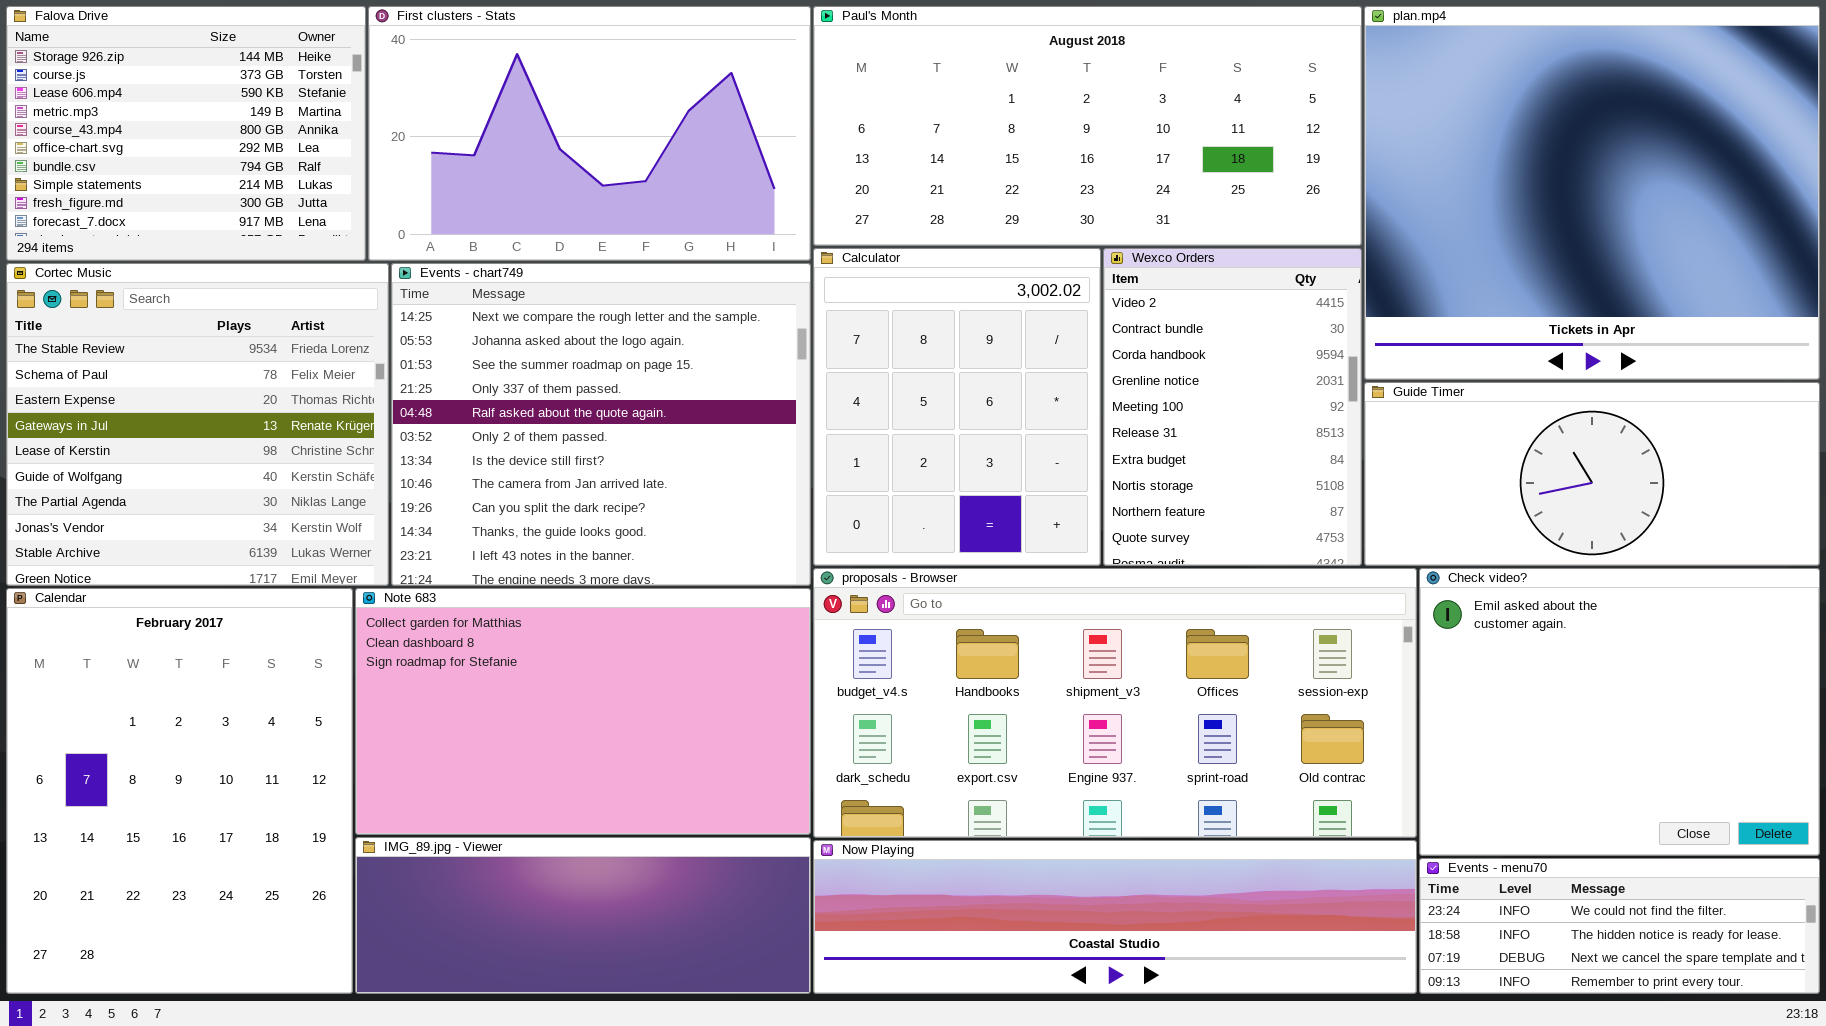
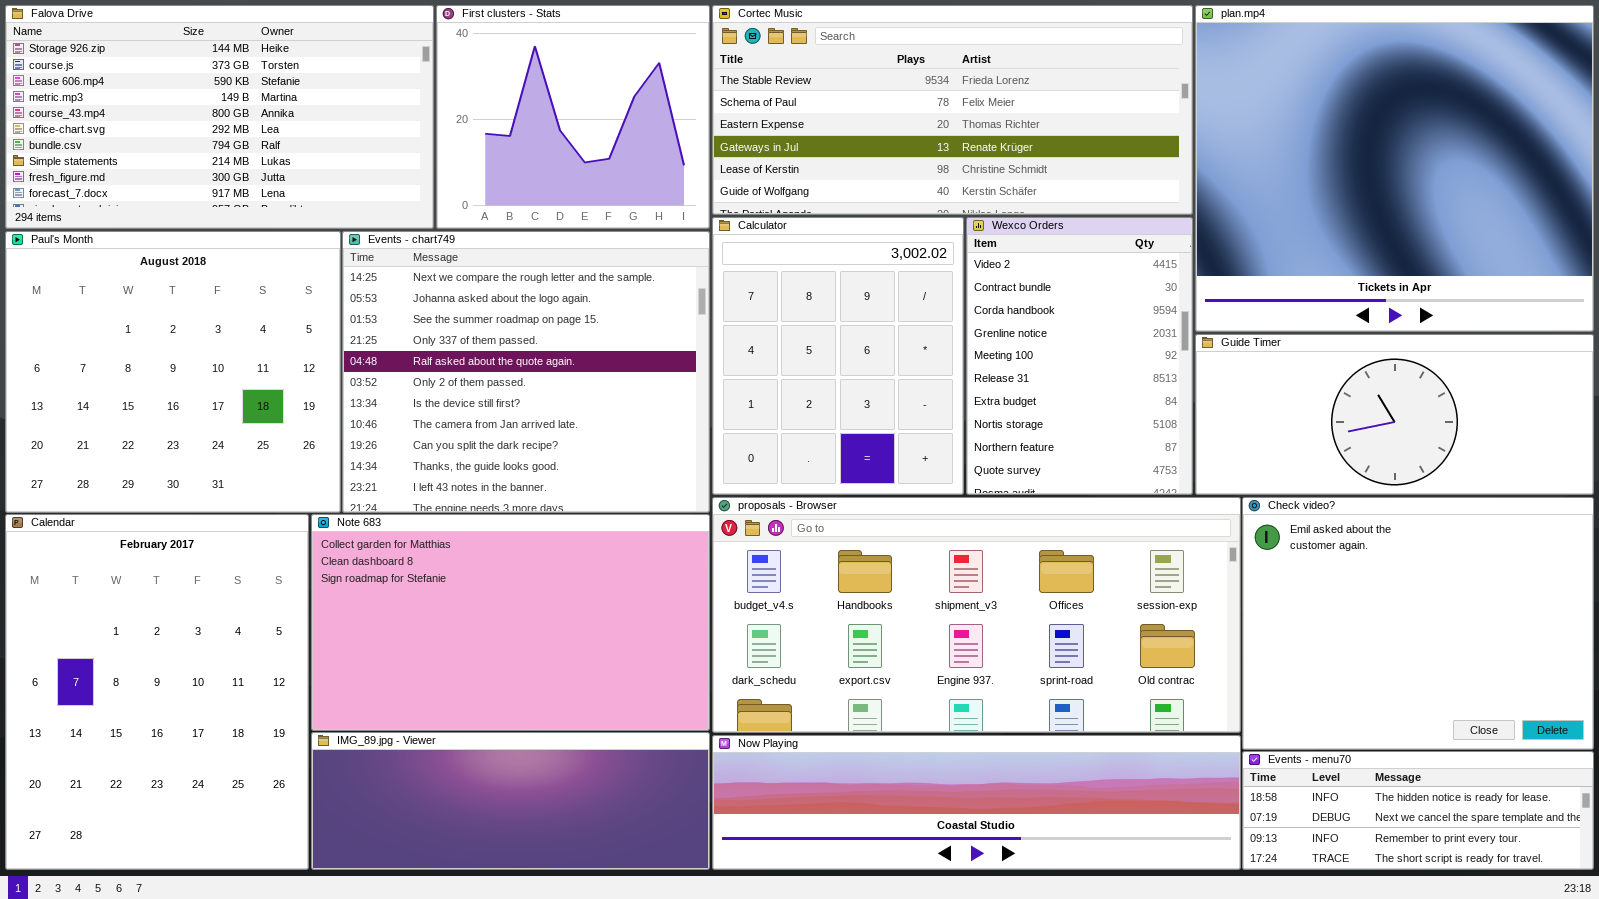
Falova Drive: [6,6,366,261] -> [5,5,434,229], resized
First clusters - Stats: [368,6,811,261] -> [436,5,710,229], resized
Paul's Month: [813,6,1362,246] -> [5,231,341,513], moved, resized
Cortec Music: [6,263,389,586] -> [712,5,1193,215], moved, resized
Events - menu70: [1419,858,1820,994] -> [1242,751,1594,870], scrolled down 1 row

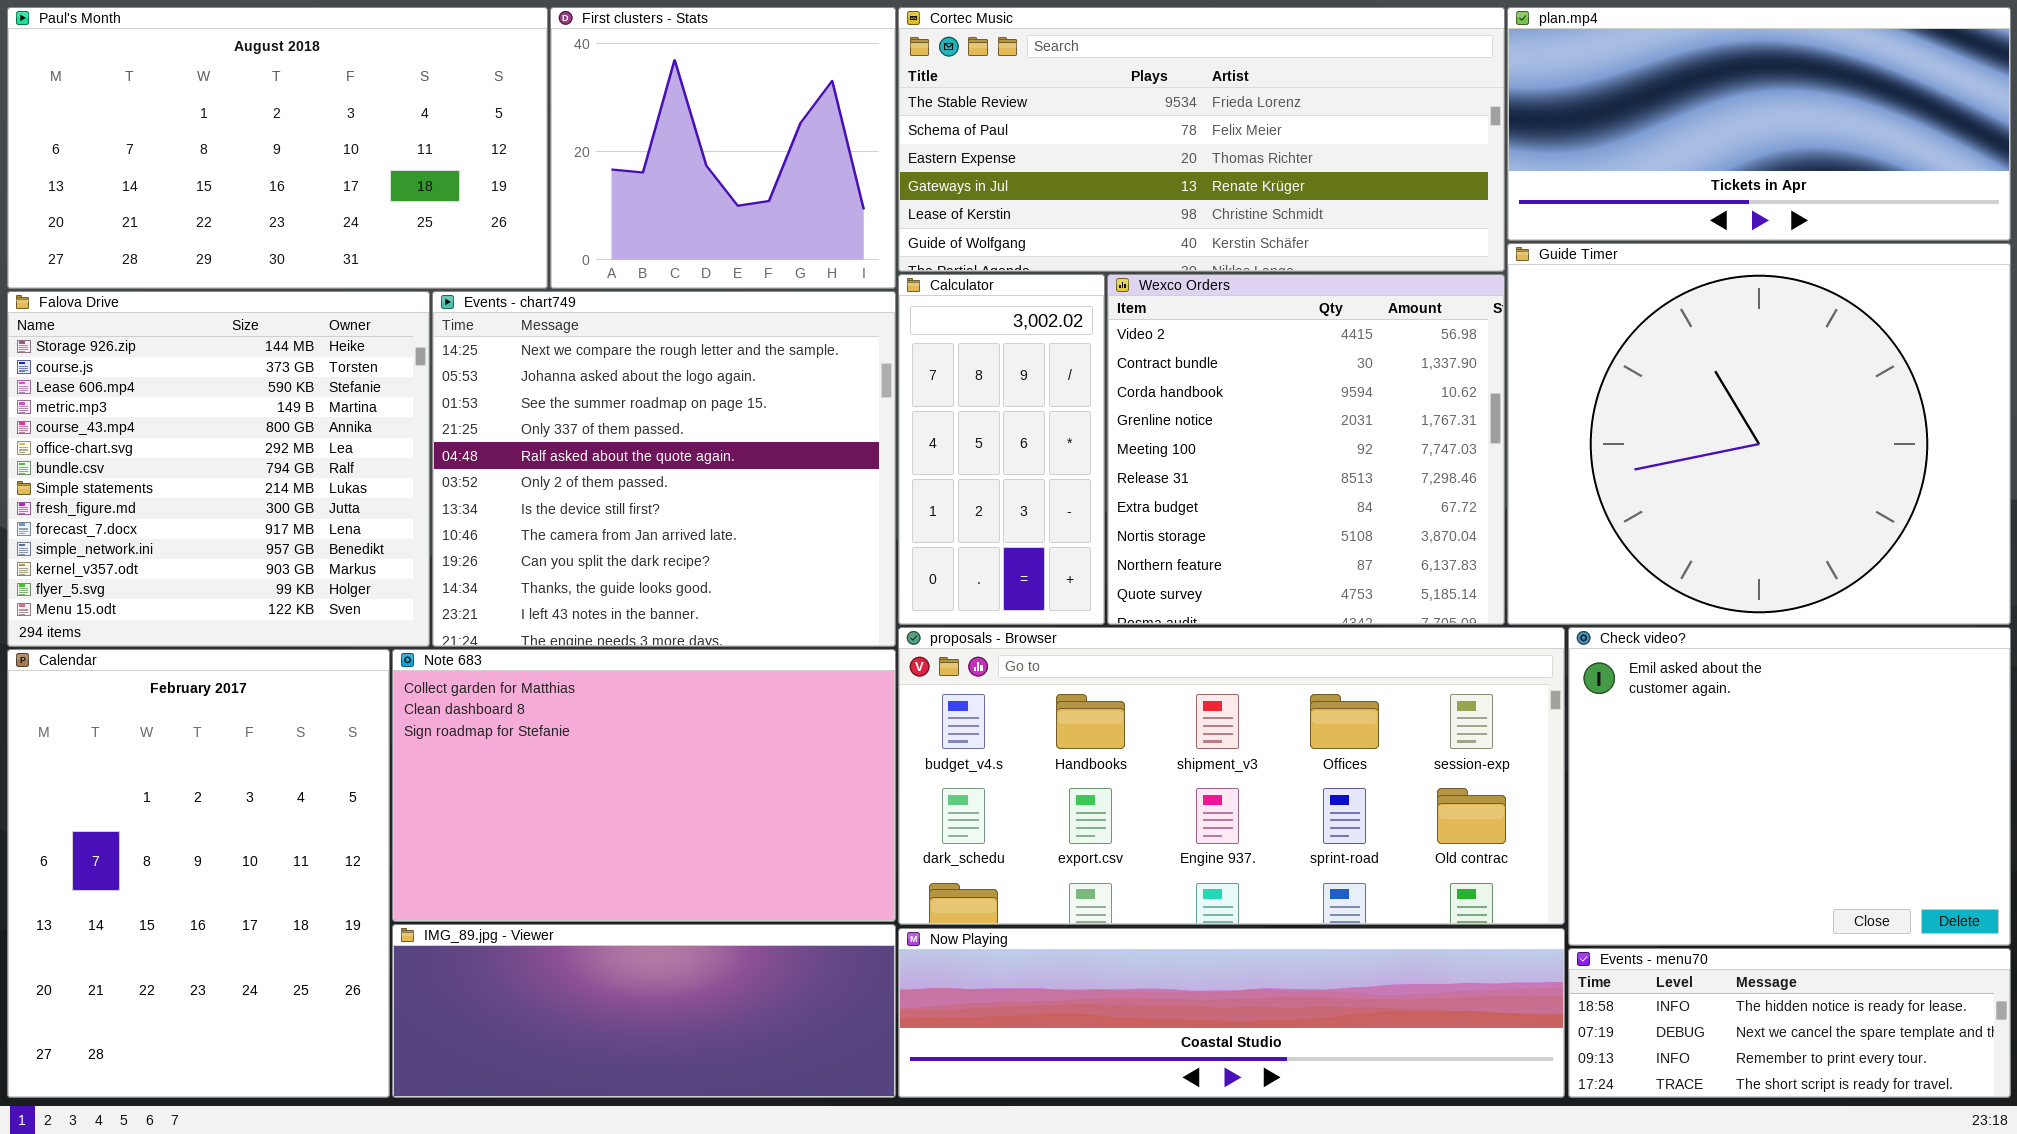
Falova Drive: [5,5,434,229] -> [7,291,430,647], moved, resized
plan.mp4: [1195,5,1594,332] -> [1507,7,2011,241], resized
Calculator: [712,217,964,495] -> [898,274,1105,625], resized
Wexco Orders: [966,217,1193,495] -> [1107,274,1505,625], resized
Paul's Month: [5,231,341,513] -> [7,7,548,289], moved, resized
Guide Timer: [1195,334,1594,495] -> [1507,243,2011,625], resized

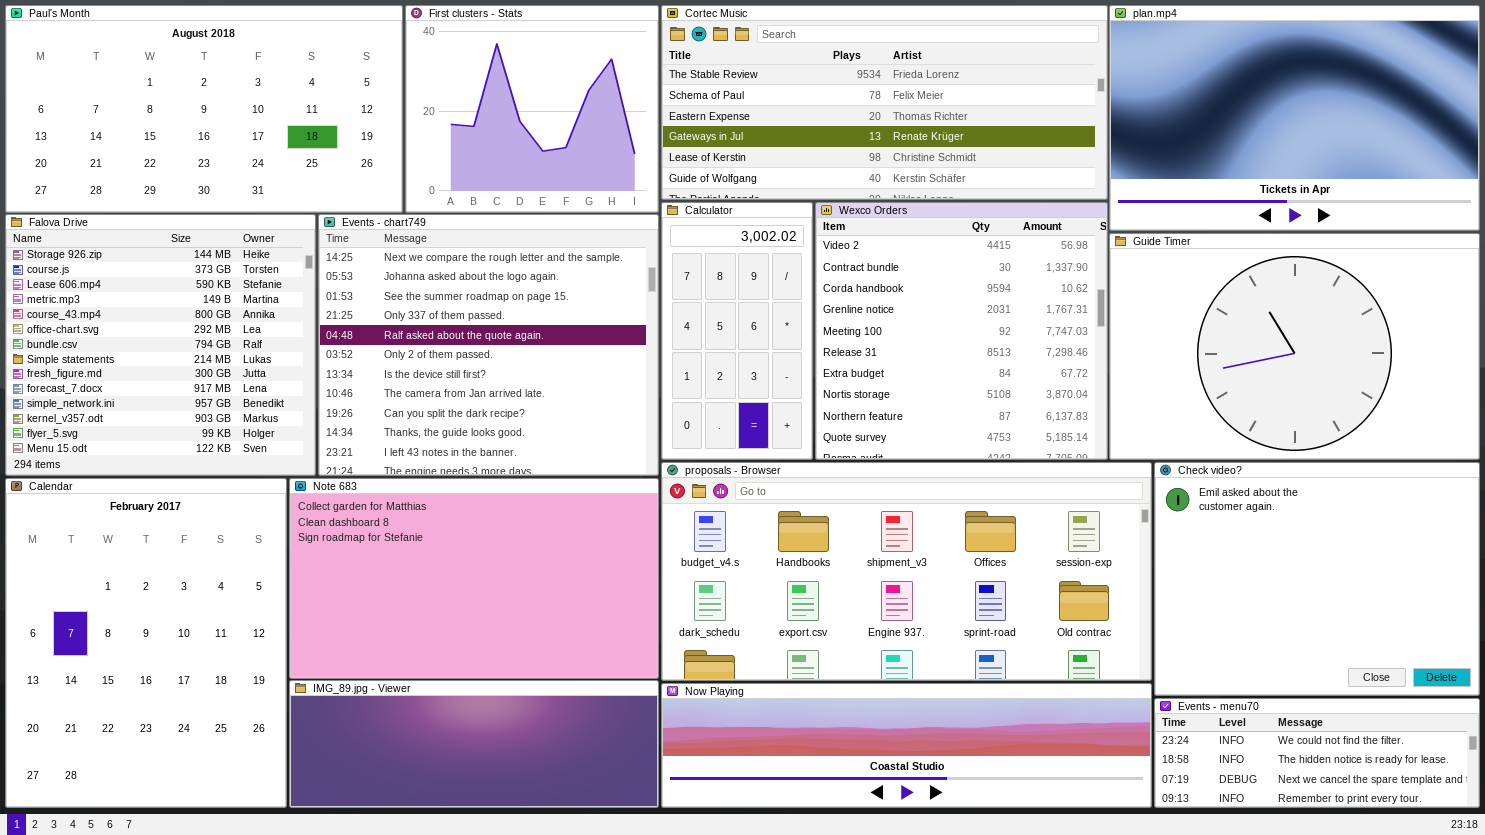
plan.mp4: [1507,7,2011,241] -> [1109,5,1480,231], resized
Guide Timer: [1507,243,2011,625] -> [1109,233,1480,460], resized
Events - menu70: [1568,948,2011,1098] -> [1154,698,1480,808], scrolled up 1 row

